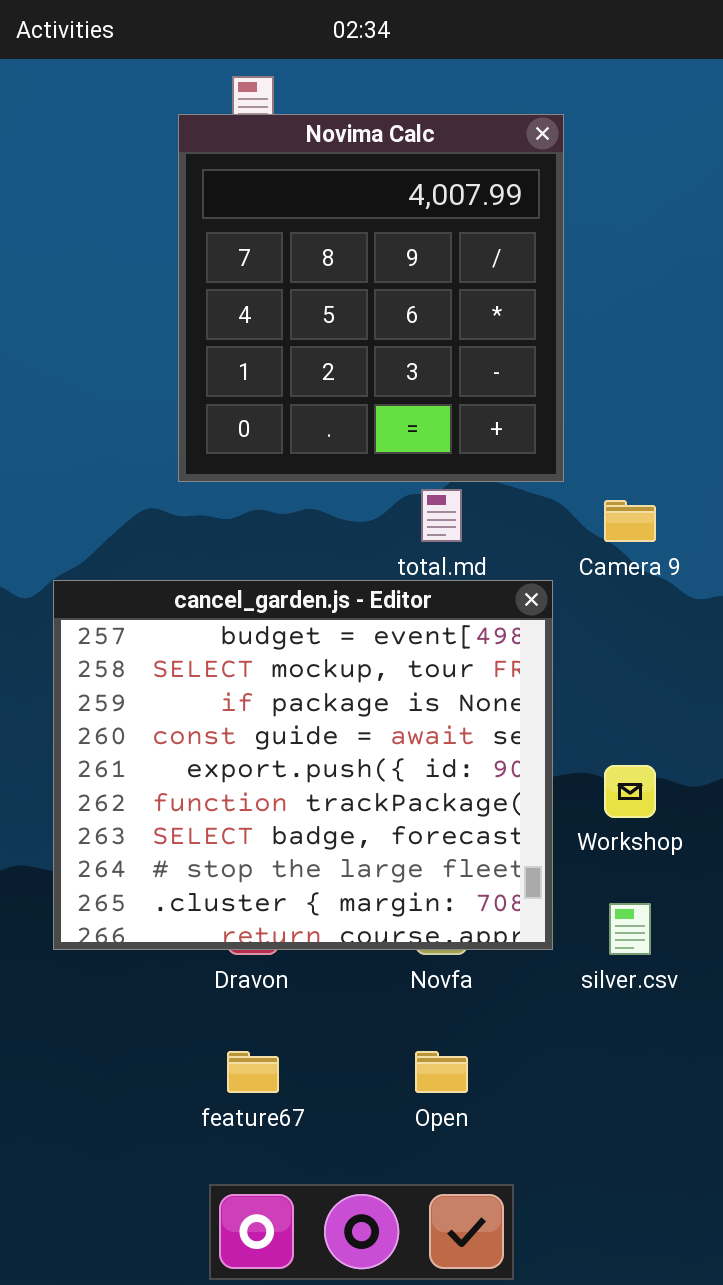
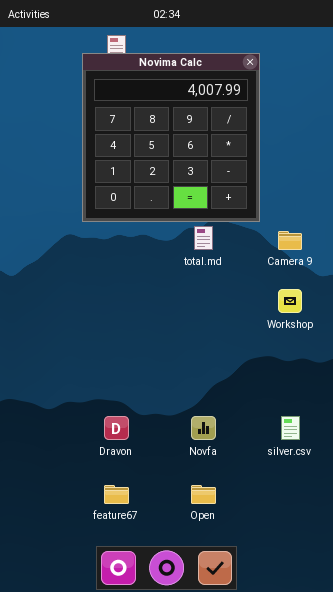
cancel_garden.js - Editor: [53,580,553,950] -> none, closed
Workshop: [604,765,656,818] -> [278,289,302,313], moved

